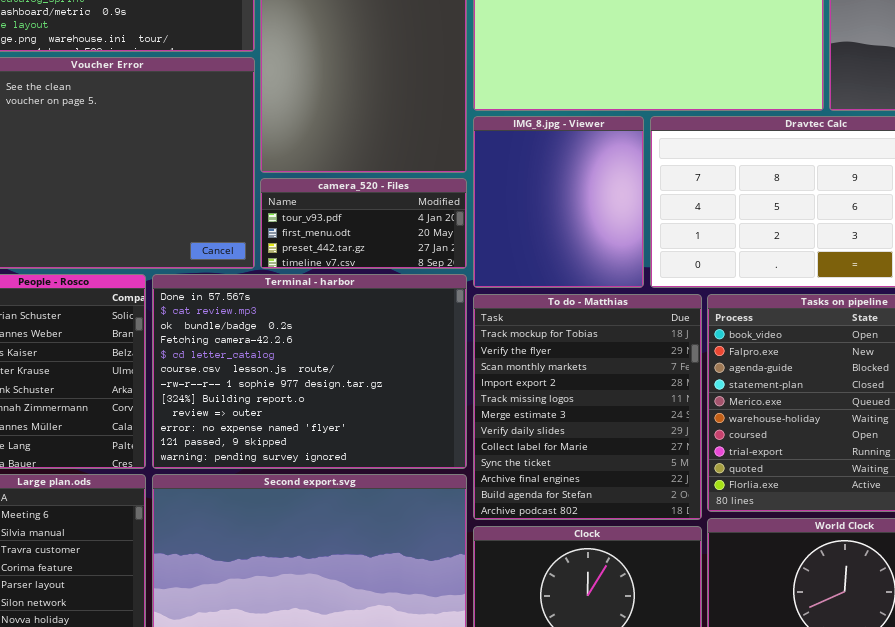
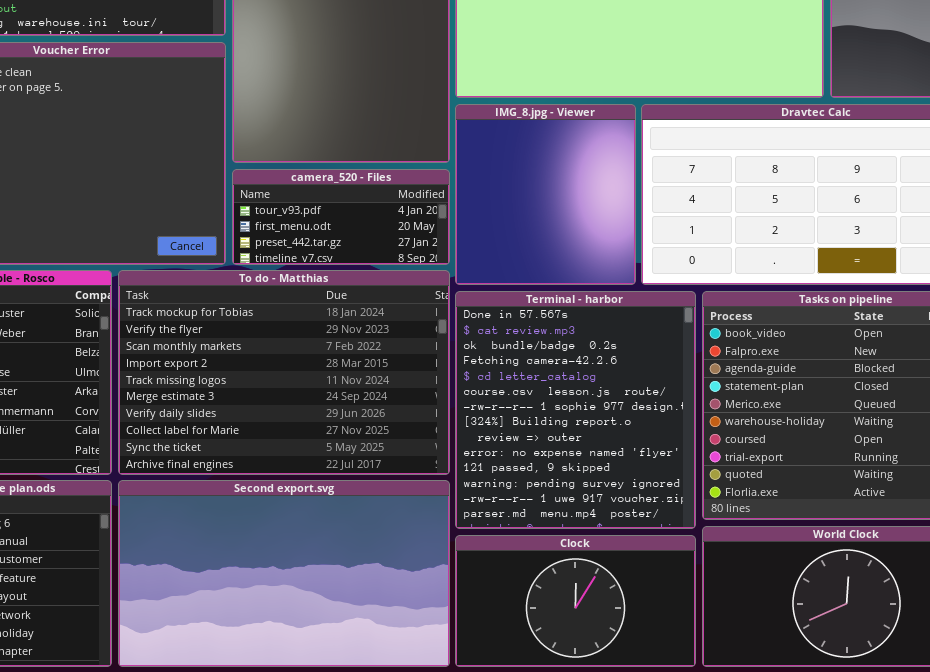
Terminal - harbor: [152,274,467,469] -> [455,291,696,529], moved, resized
To do - Matthias: [473,294,702,520] -> [118,270,450,475], moved, resized

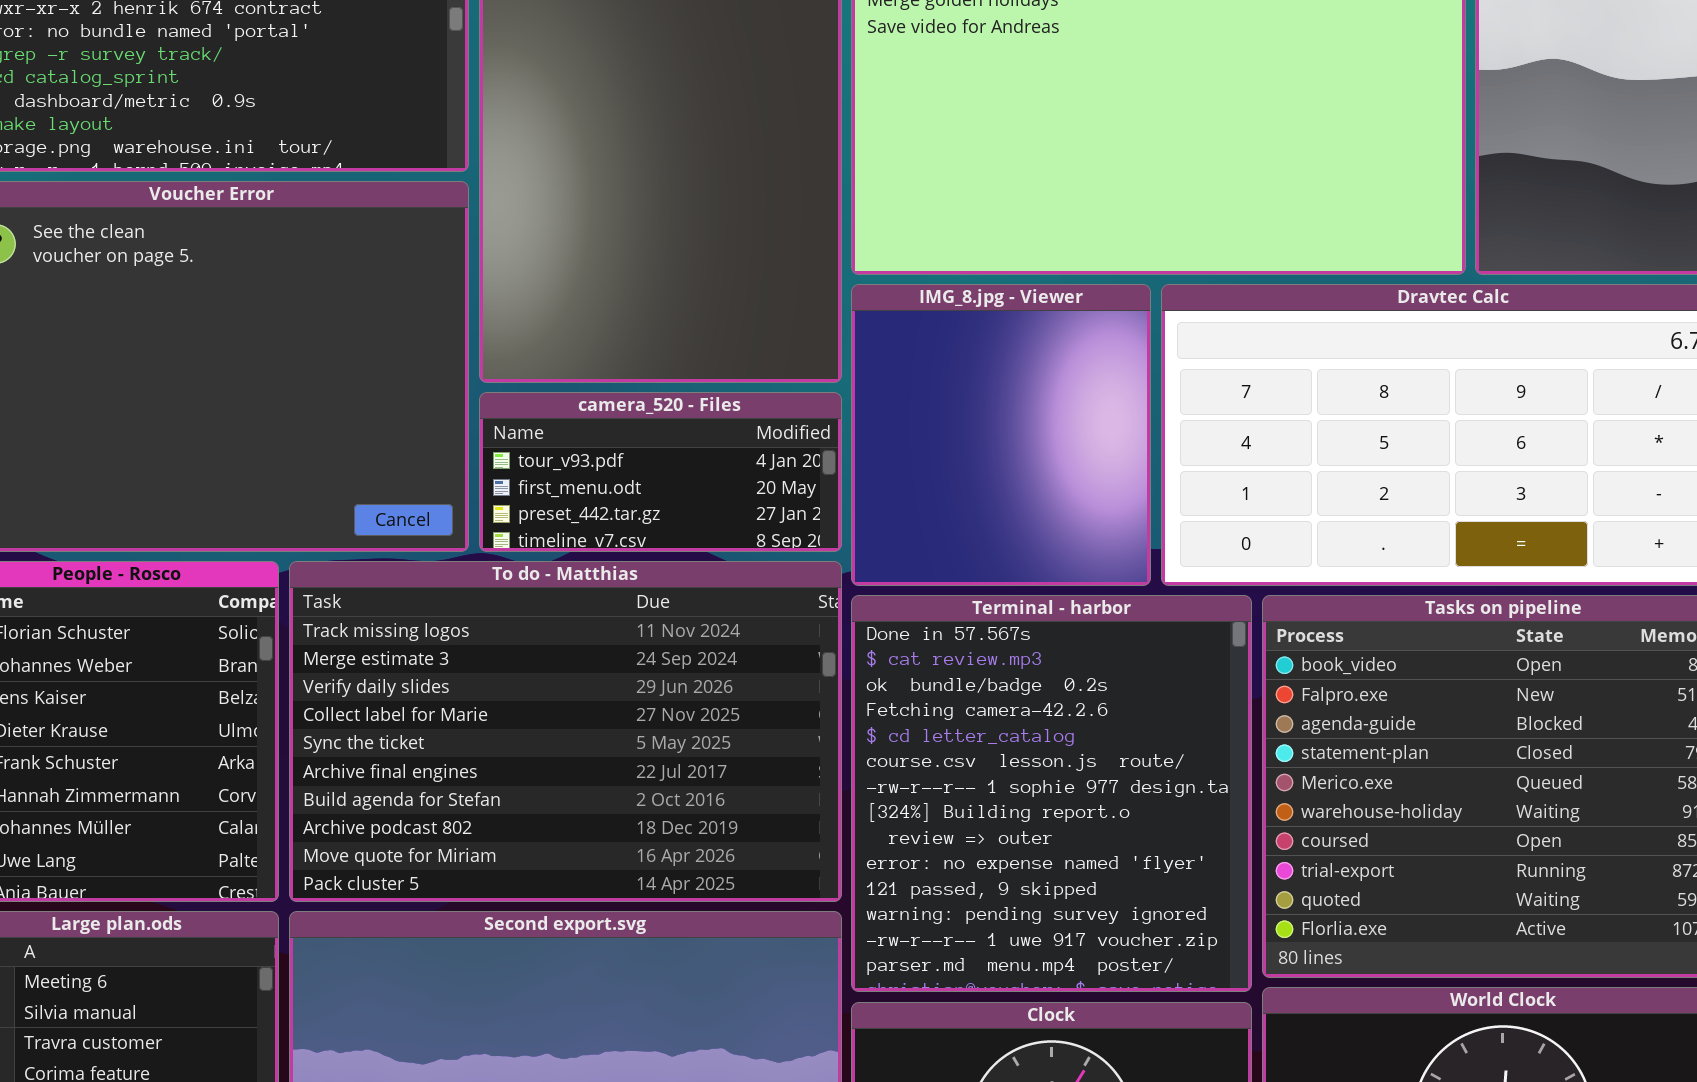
To do - Matthias: [118,270,450,475] -> [289,561,842,902], scrolled down 4 rows

